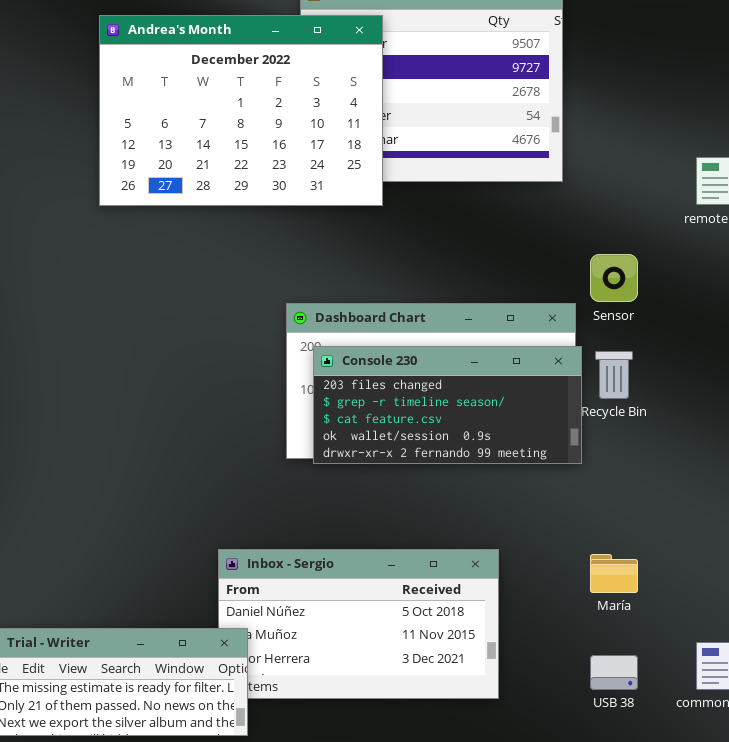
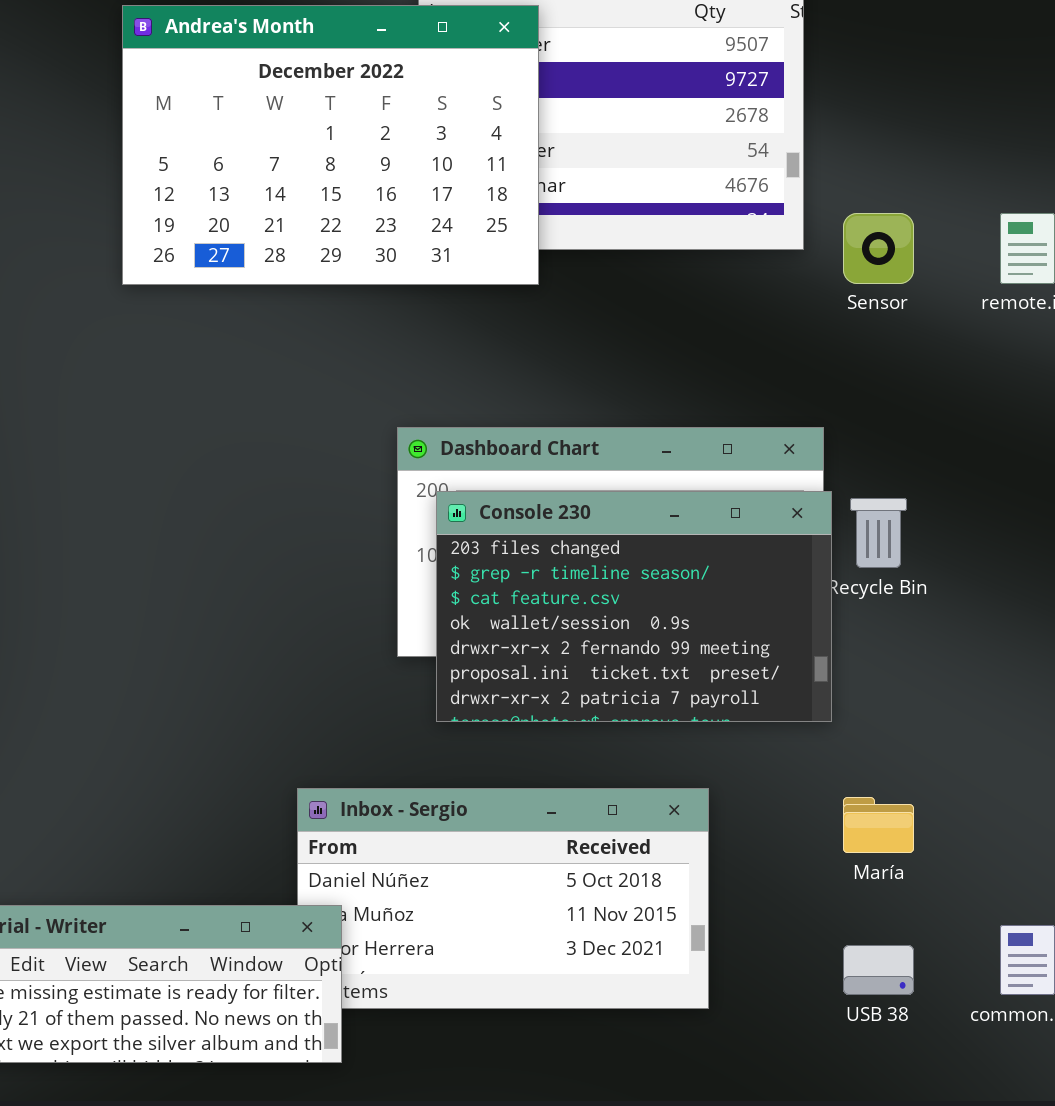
Sensor: [590,254,638,302] -> [843,213,914,284], moved
Console 230: [313,346,582,464] -> [436,491,832,722], resized

